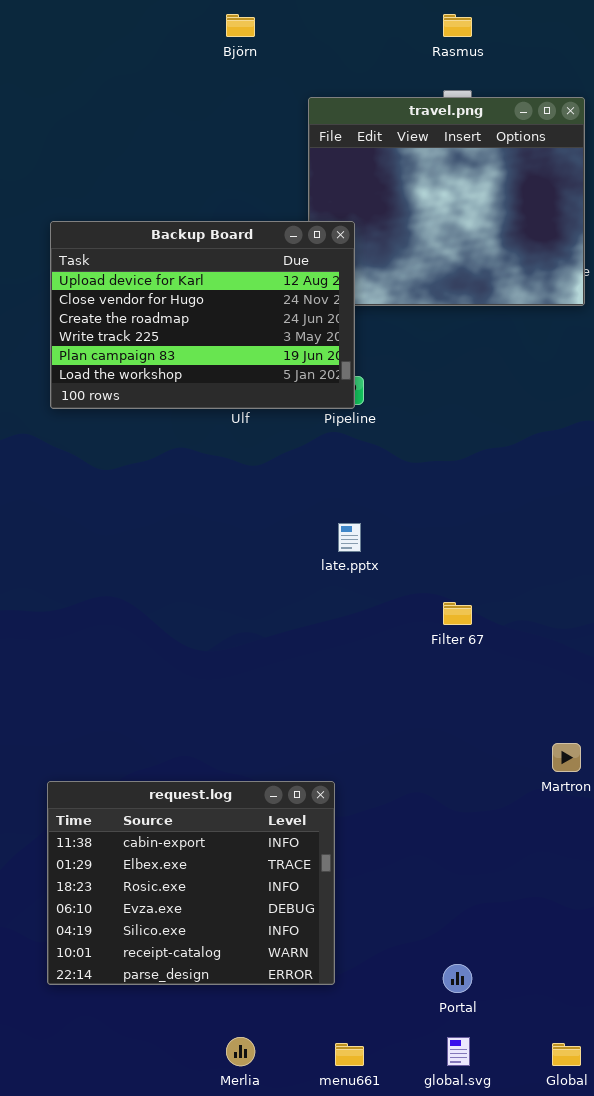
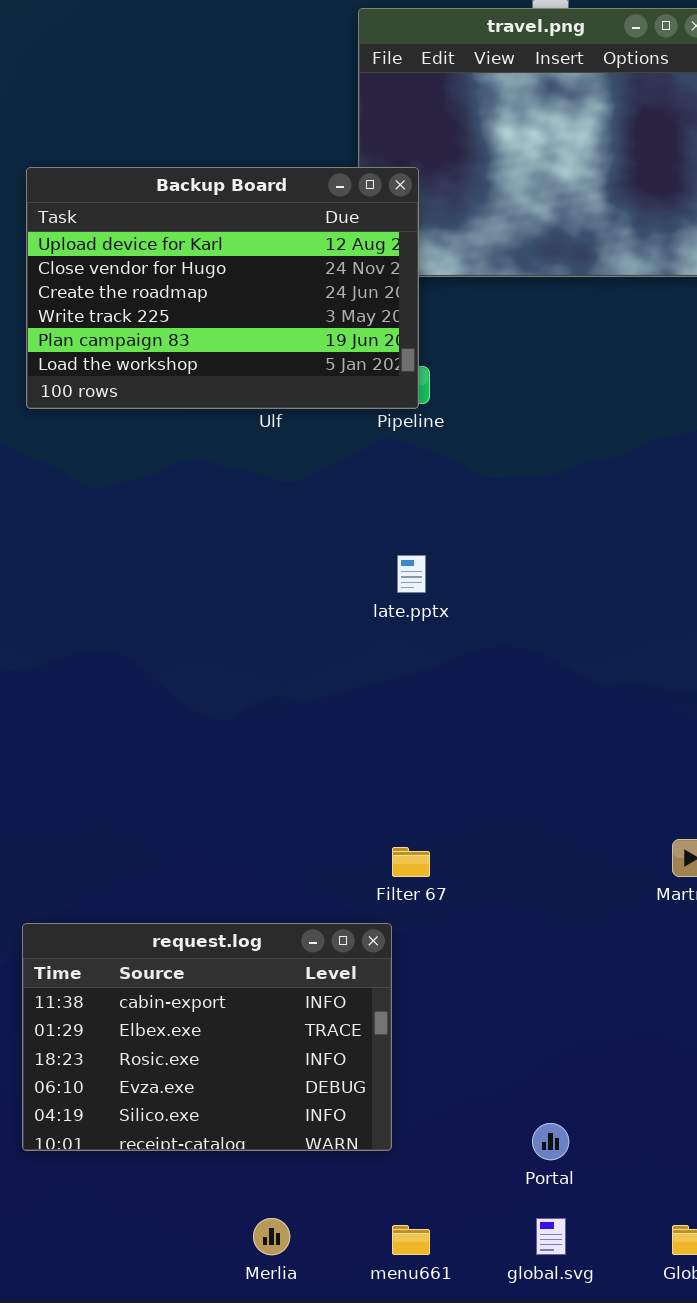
Filter 67: [443,602,472,625] -> [392,847,430,877], moved
request.log: [47,781,335,985] -> [22,923,392,1151], resized

